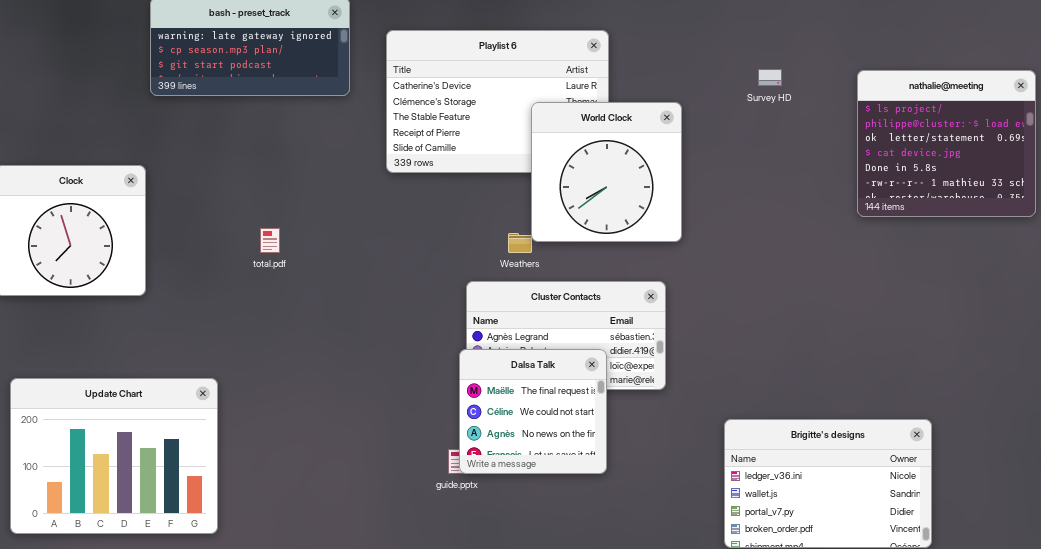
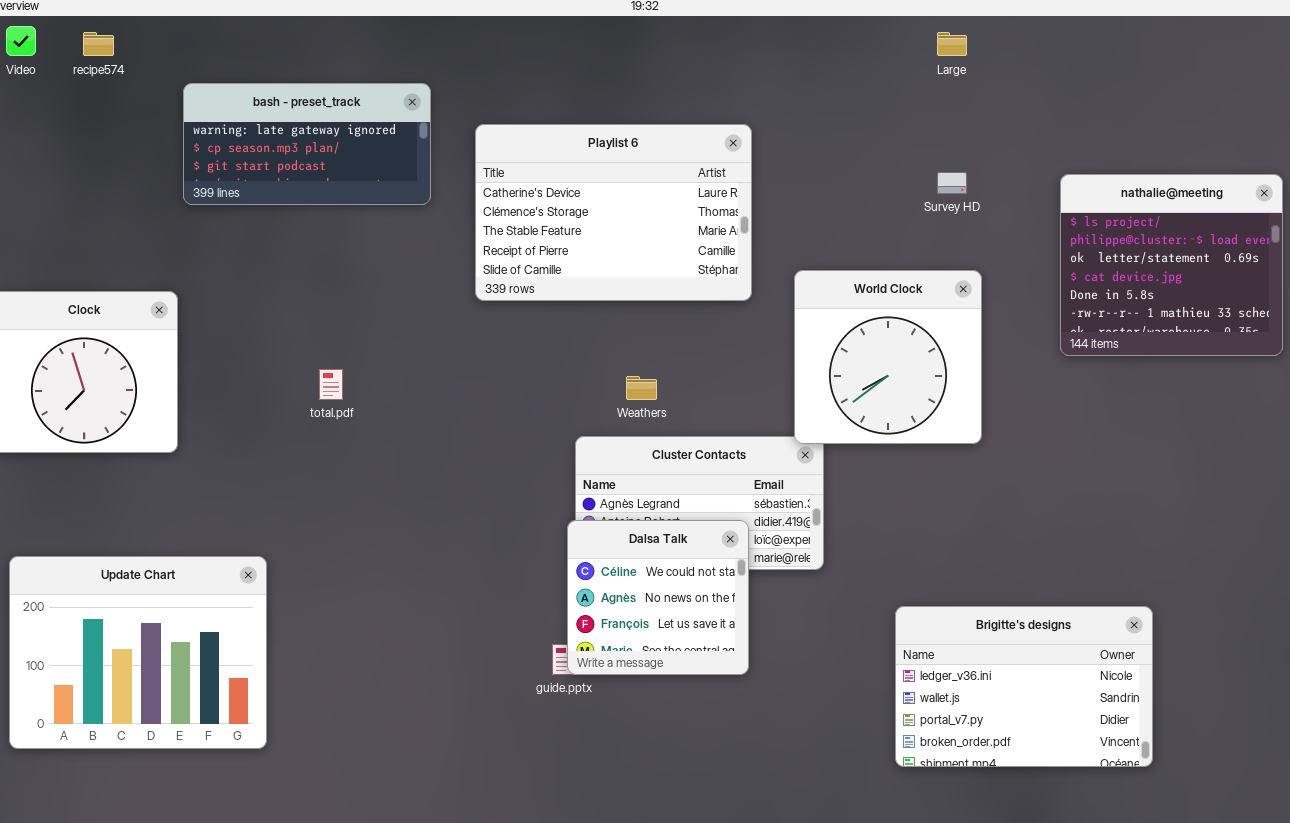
World Clock: [531,102,682,242] -> [794,270,982,444], moved
Dalsa Talk: [459,349,607,474] -> [567,520,749,675], scrolled down 1 row

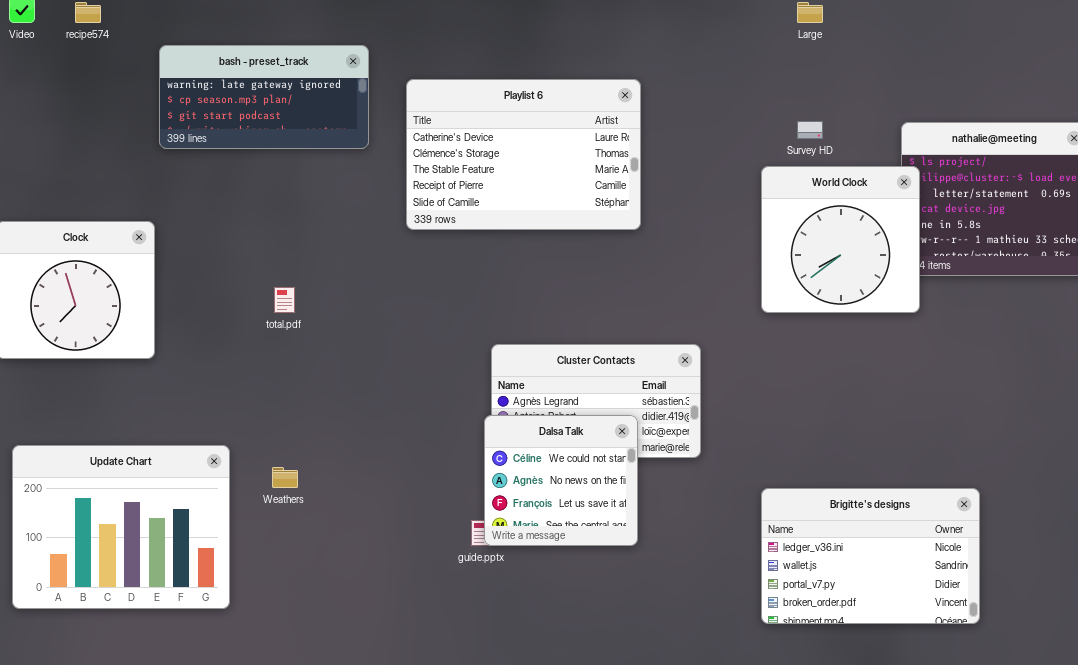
World Clock: [794,270,982,444] -> [761,166,920,313], moved
Weathers: [626,376,657,400] -> [272,467,298,488], moved

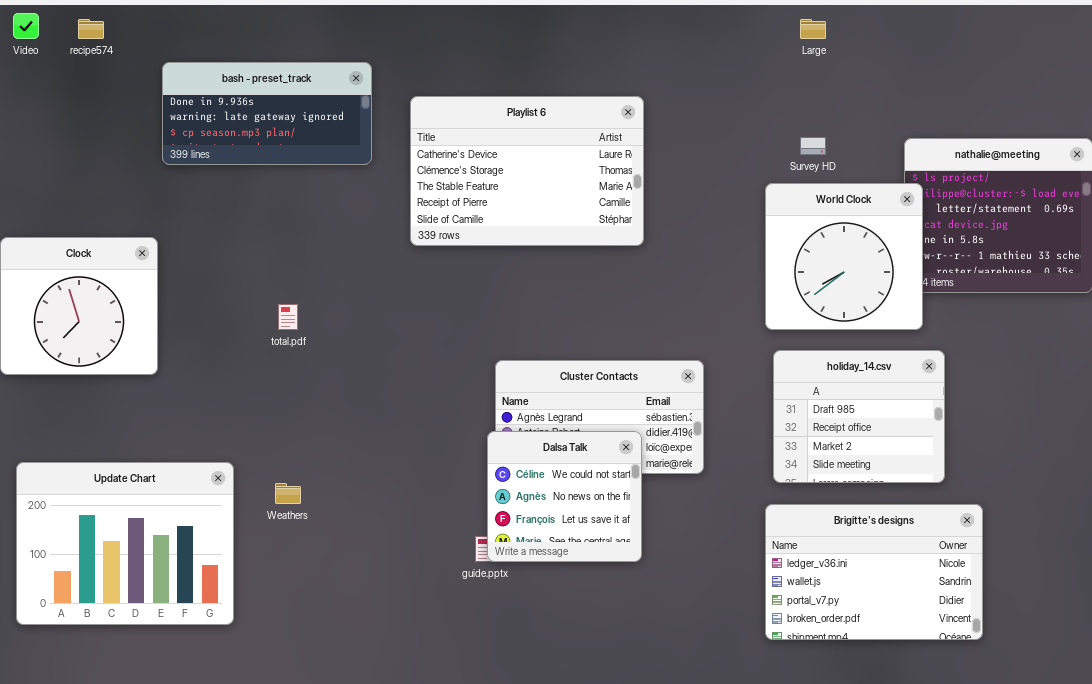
bash - preset_track: [159,45,369,149] -> [162,62,372,165], scrolled up 1 row
holiday_14.csv: none -> [773,350,945,483], opened

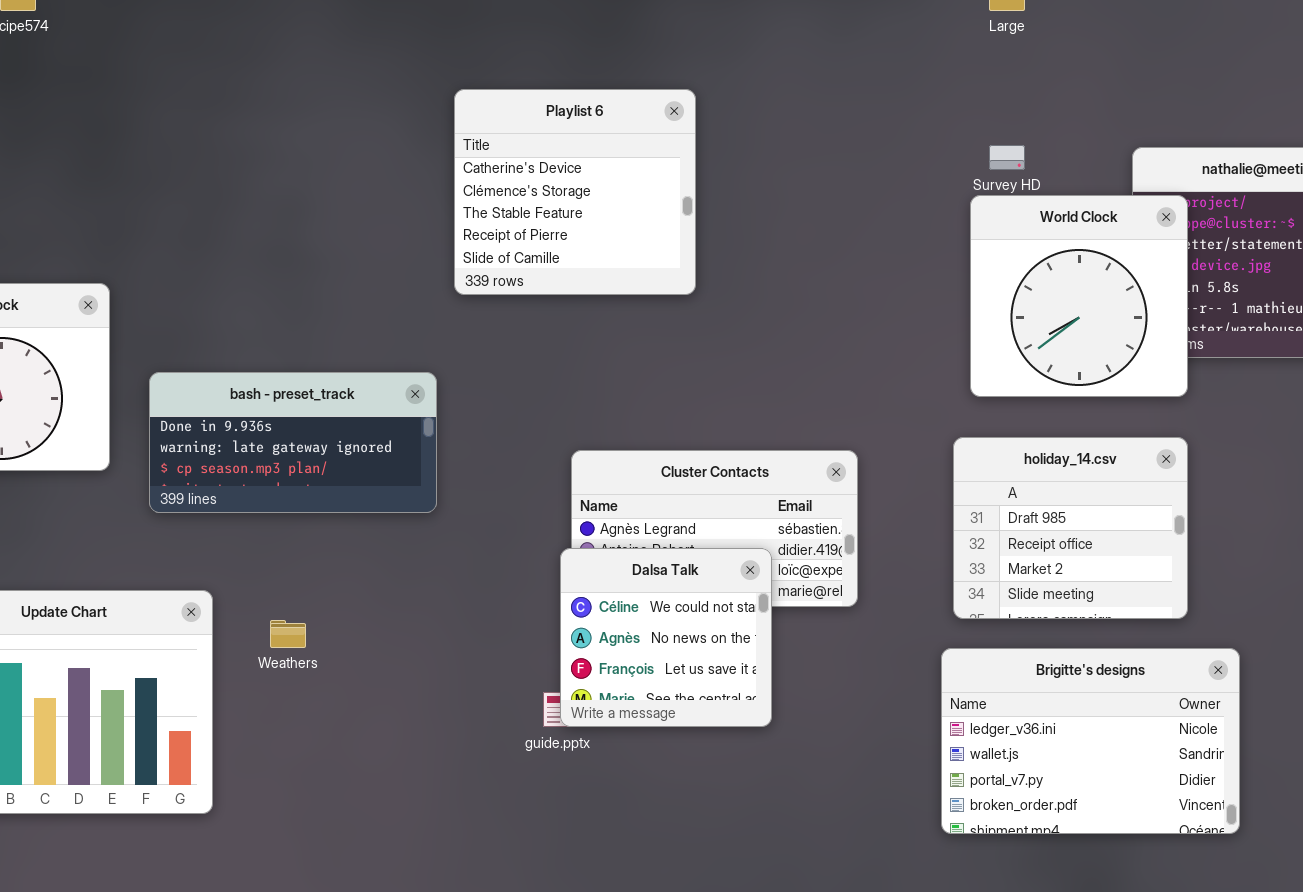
bash - preset_track: [162,62,372,165] -> [149,372,437,513], moved
Playlist 6: [410,96,644,246] -> [454,89,696,295], resized
World Clock: [765,183,923,330] -> [970,195,1188,397], moved

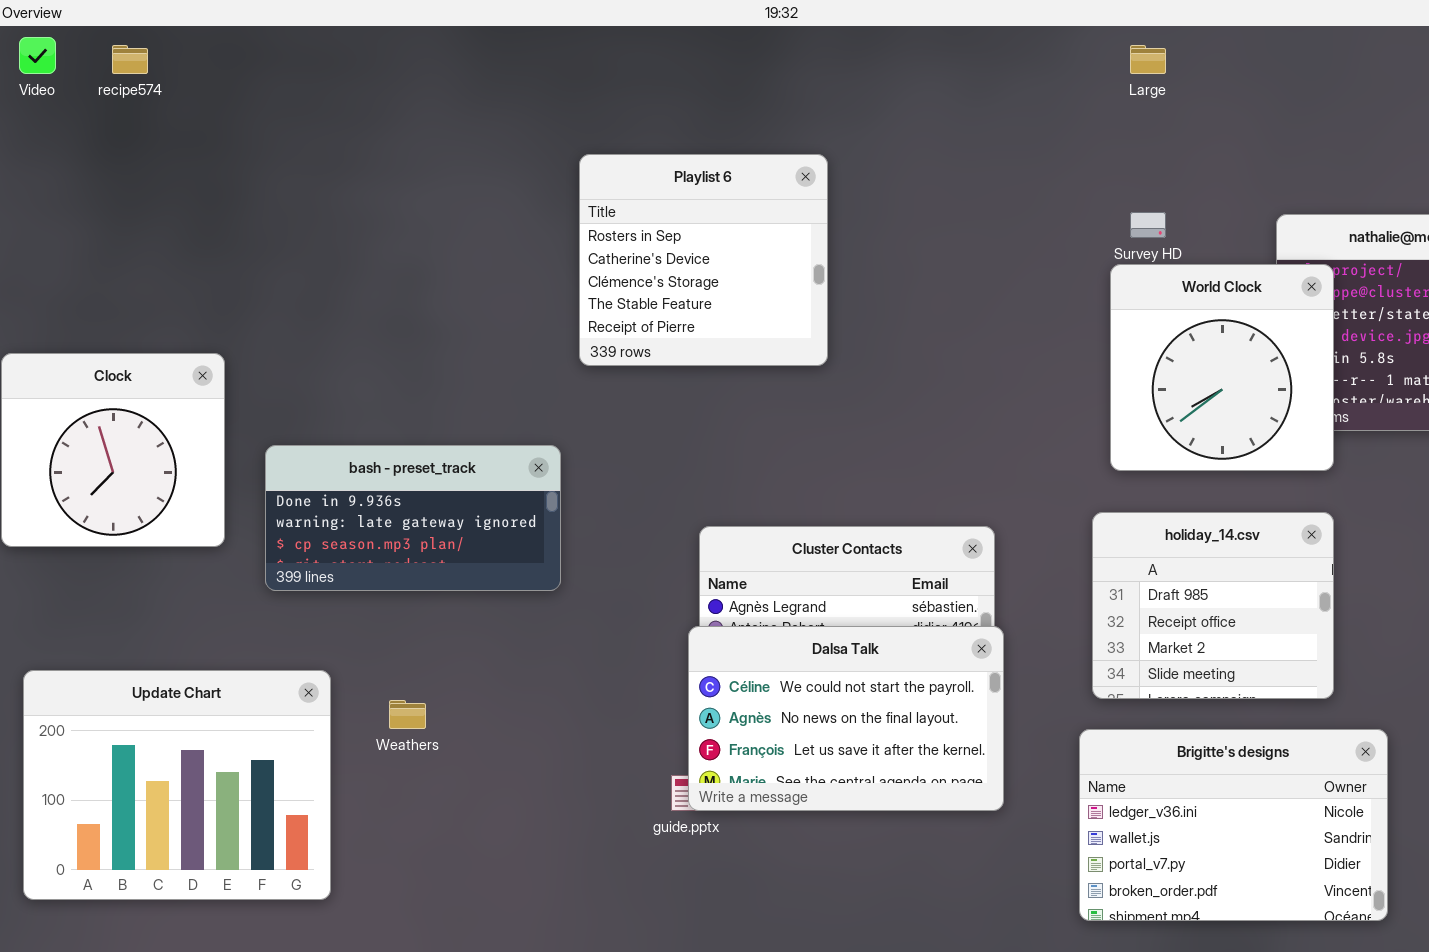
Playlist 6: [454,89,696,295] -> [579,154,828,366], scrolled up 1 row
Dalsa Talk: [560,548,772,727] -> [688,626,1004,811], resized

